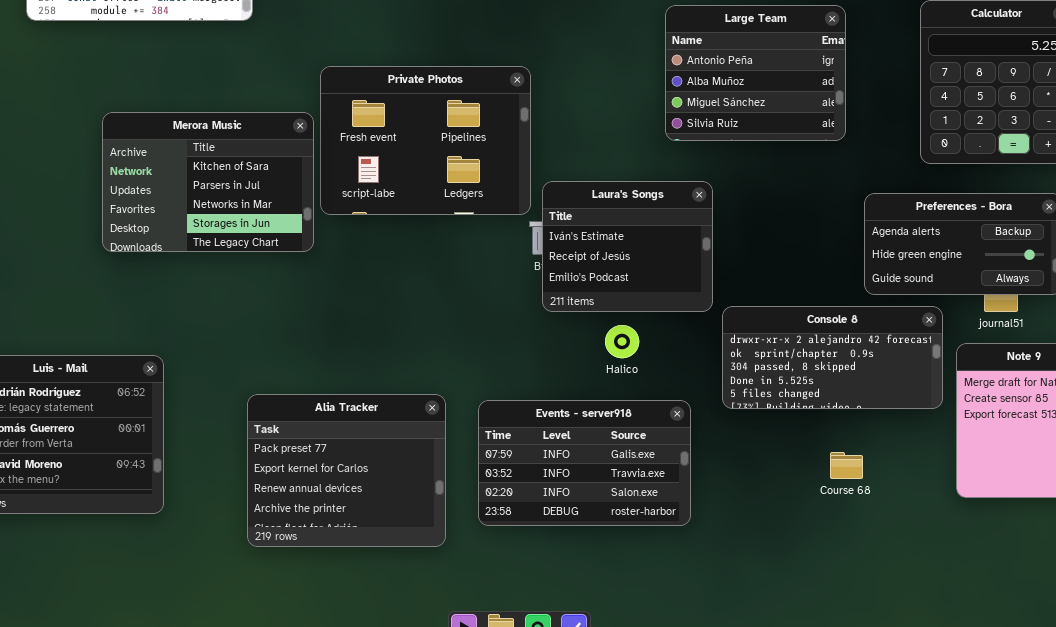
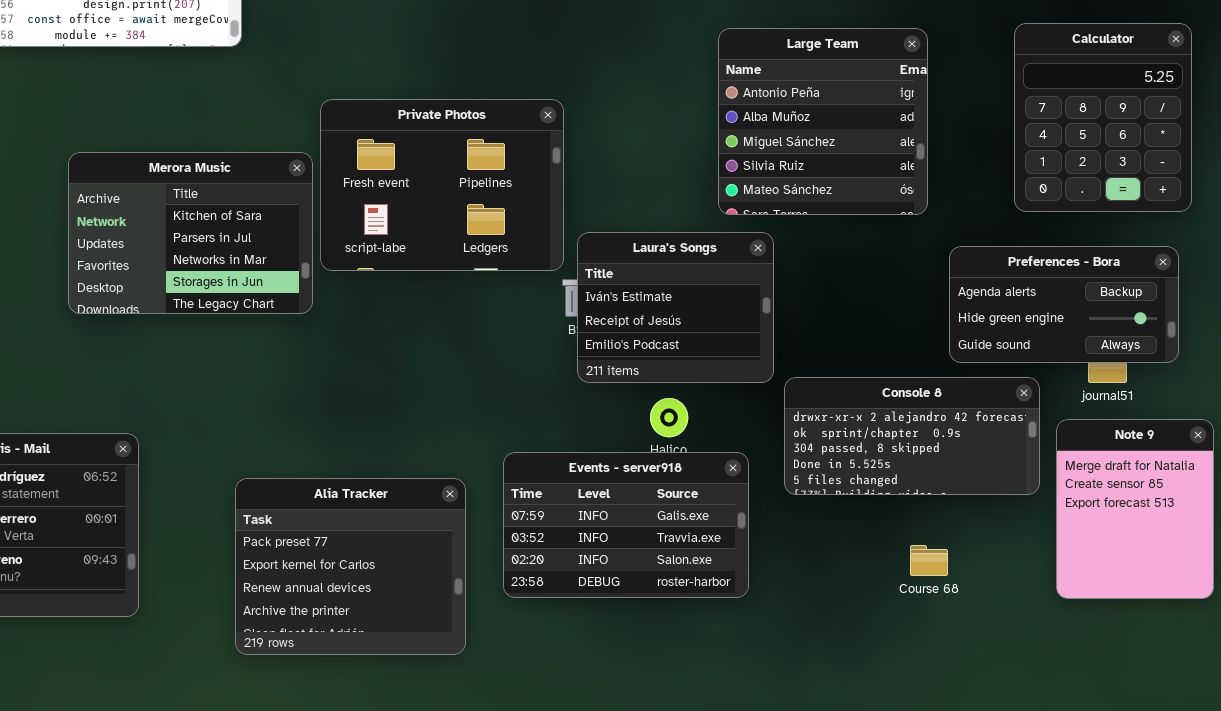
Large Team: [665,5,846,141] -> [718,28,928,215], resized
Events - server918: [478,400,691,526] -> [503,452,749,598], moved

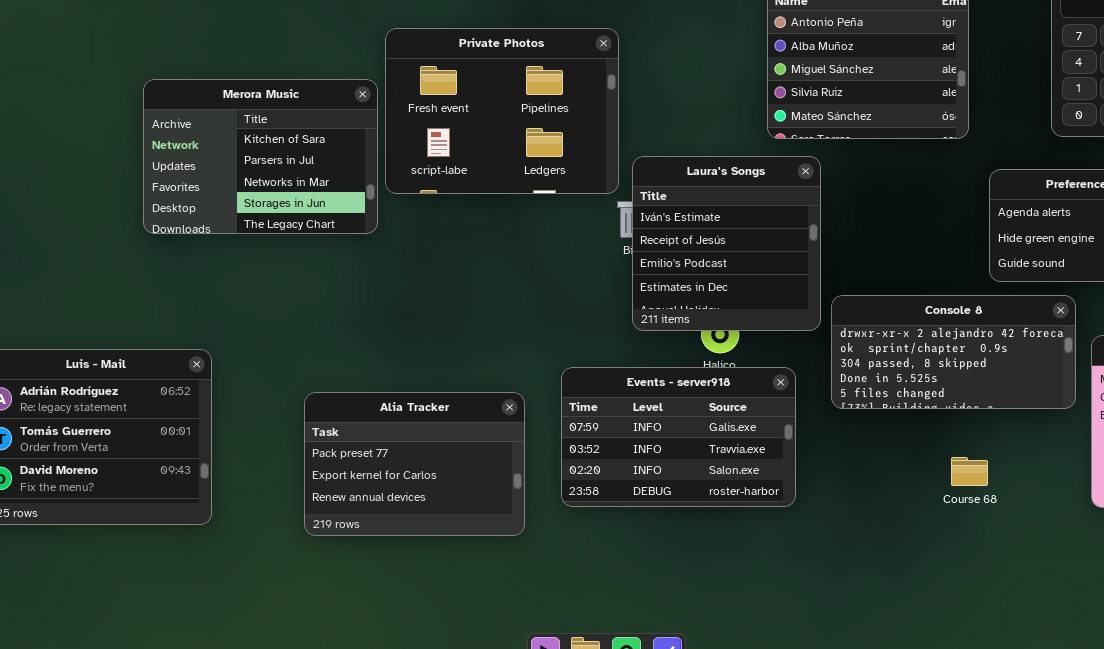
Laura's Songs: [577,232,774,383] -> [632,156,821,331], resized
Alia Tracker: [235,478,466,655] -> [304,392,525,536], resized

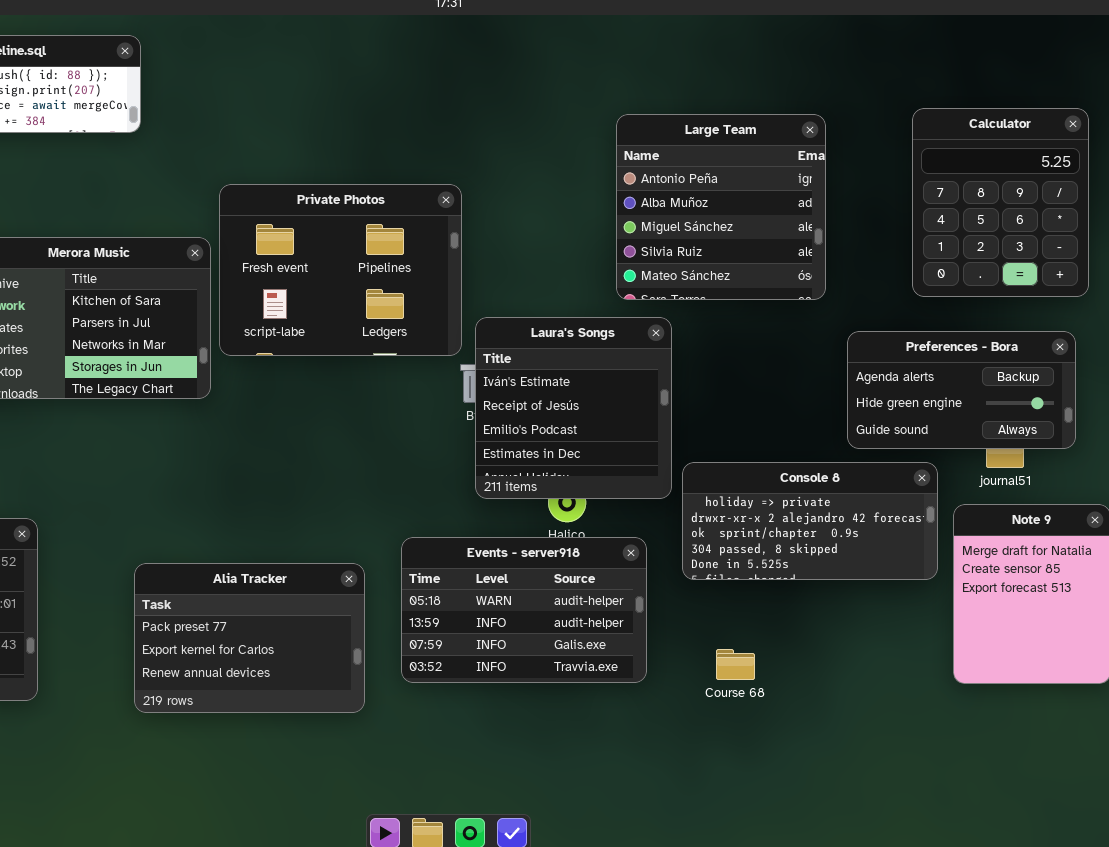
Console 8: [831,295,1076,409] -> [682,462,938,580], scrolled up 1 row
Events - server918: [561,367,796,507] -> [401,537,647,683], scrolled up 2 rows
Course 68: [951,457,988,486] -> [716,649,755,680], moved

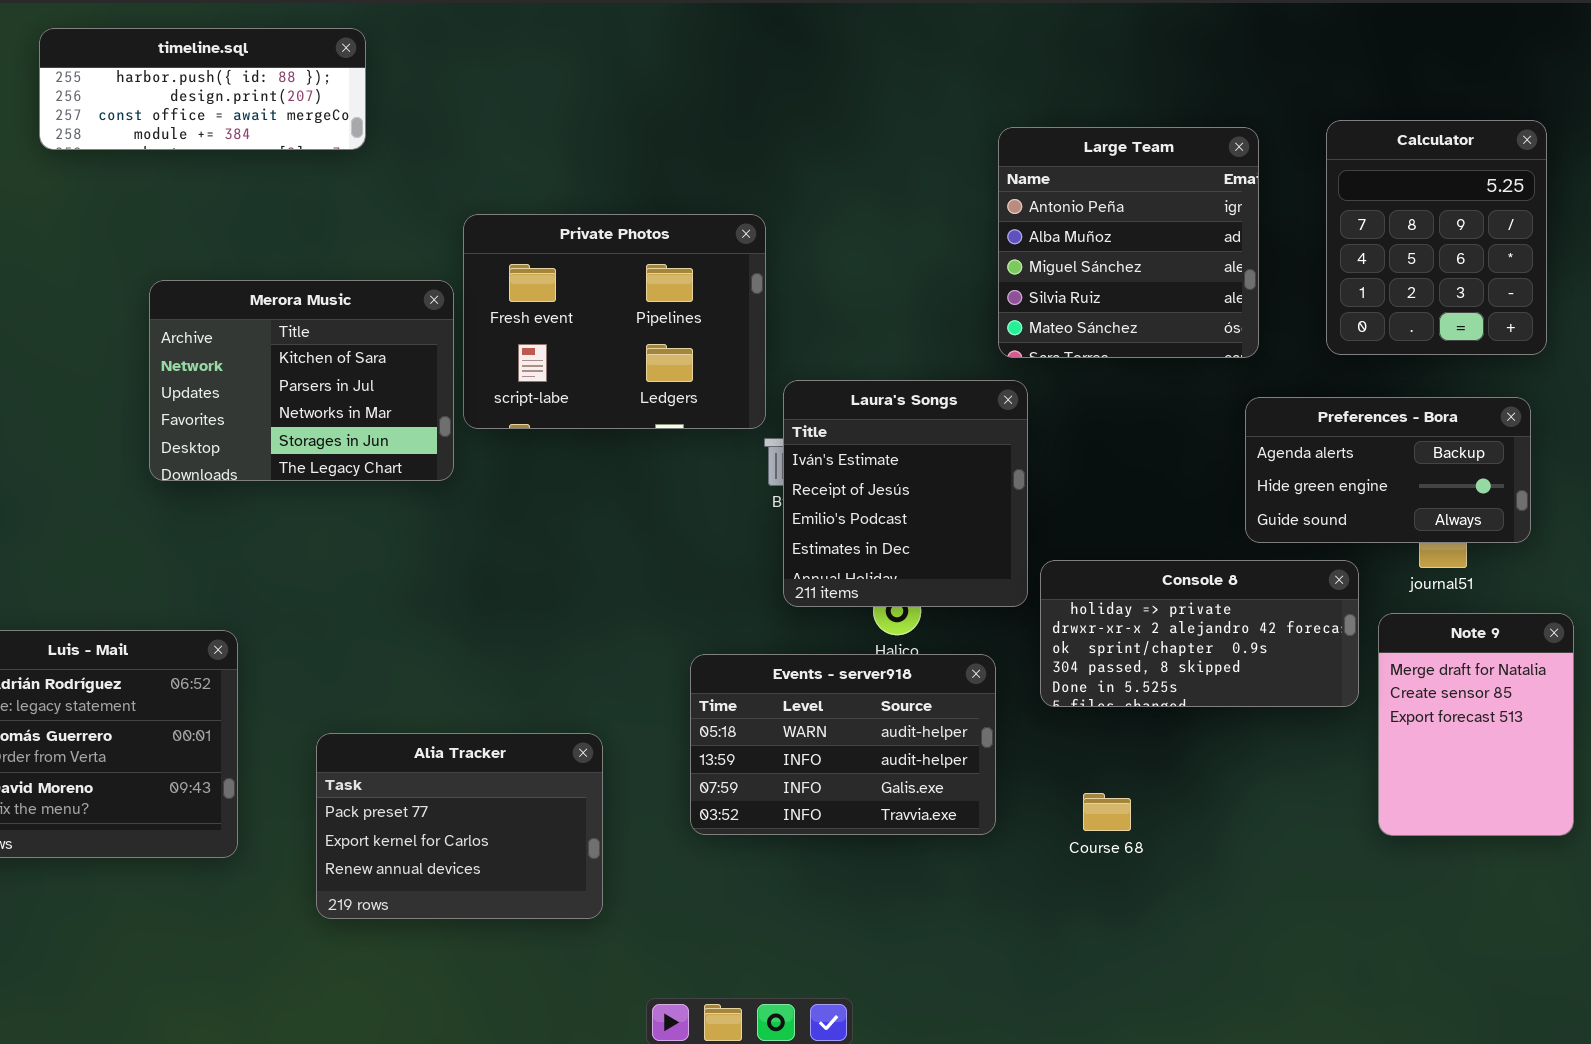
Large Team: [616,114,826,300] -> [998,127,1259,358], moved
Alia Tracker: [134,563,365,713] -> [316,733,603,919], moved

